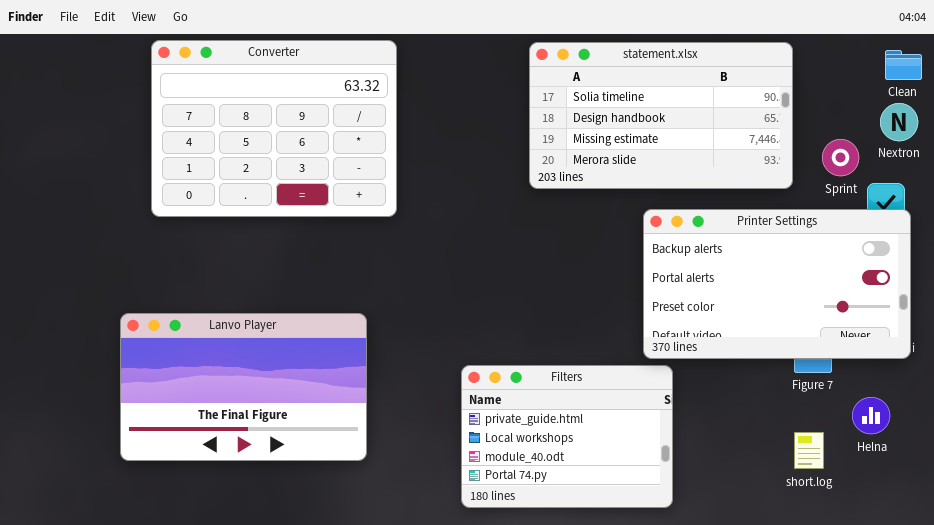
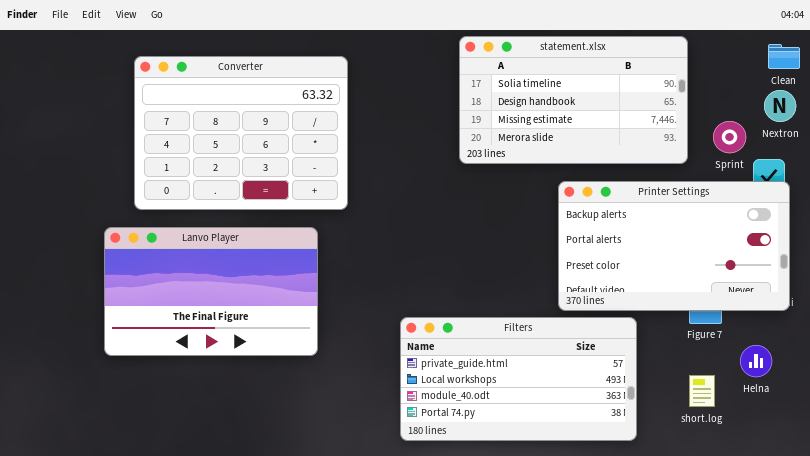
Converter: [151,40,397,217] -> [134,56,348,210], moved
Lanvo Player: [120,313,367,461] -> [104,227,318,356], moved
Filters: [461,365,673,508] -> [400,317,637,441], resized

